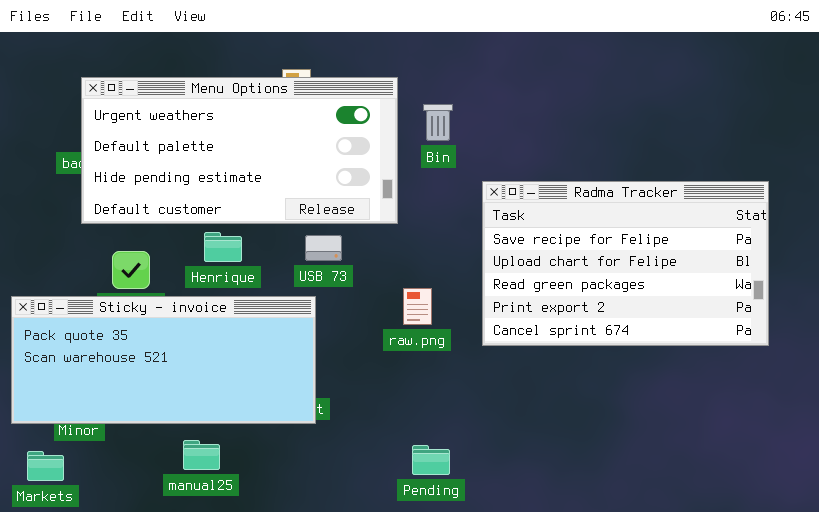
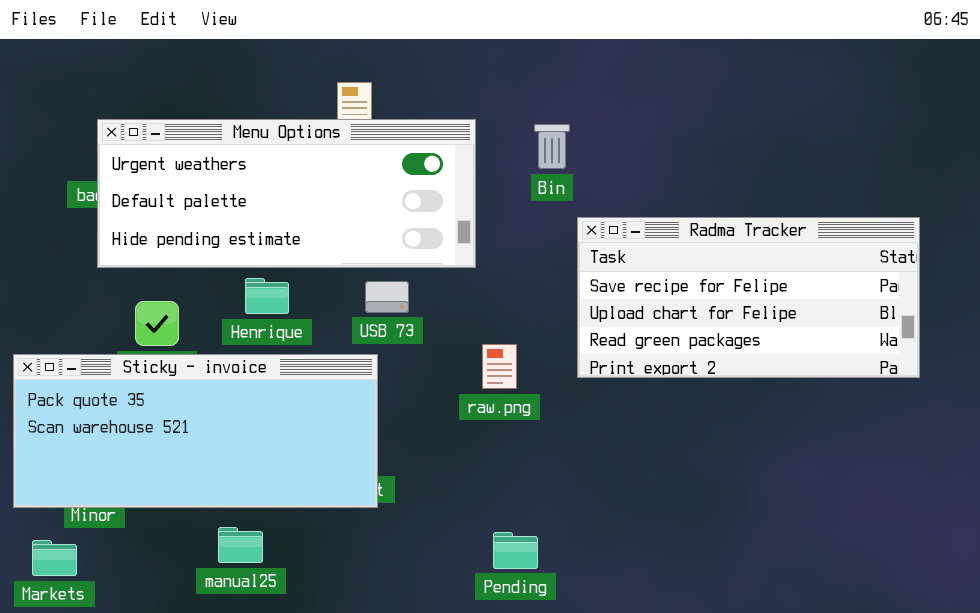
Menu Options: [81,77,398,224] -> [97,119,476,268], resized
Bin: [423,104,453,141] -> [534,124,570,169], moved
Radma Tracker: [482,181,769,346] -> [577,217,920,378], resized

